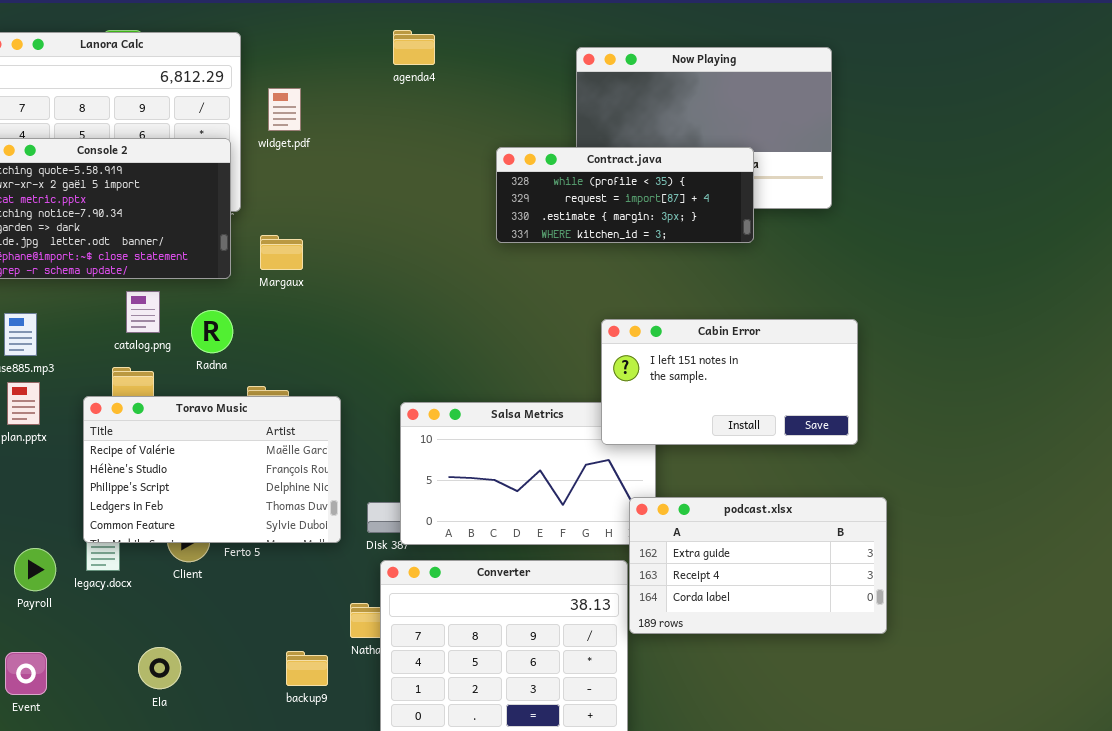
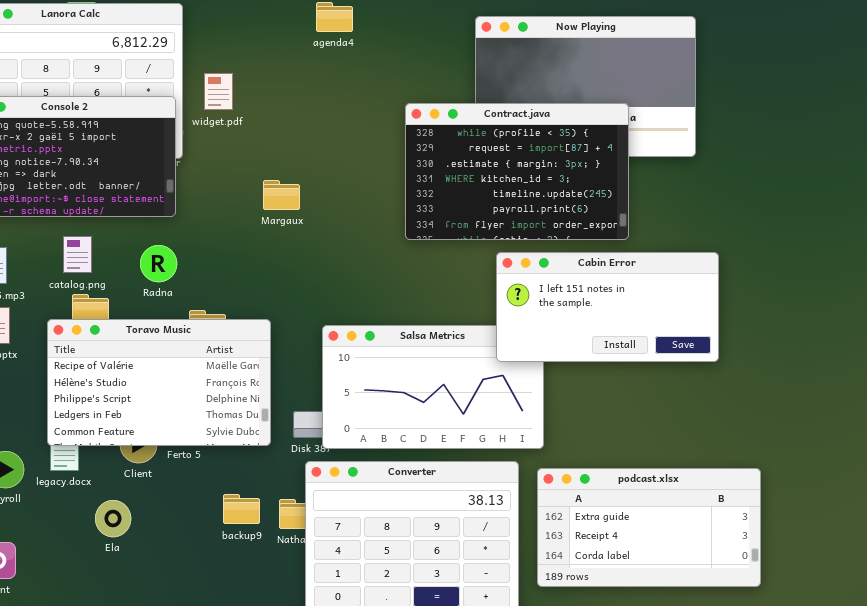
widget.pdf: [268,88,301,131] -> [204,73,233,110], moved
Contract.java: [496,147,754,243] -> [405,103,629,240], resized
Margaux: [260,235,303,270] -> [263,180,300,210], moved
catalog.png: [126,291,160,333] -> [63,236,92,273], moved
podcast.xlsx: [629,497,887,634] -> [537,468,761,587], moved
Ela: [138,647,181,689] -> [95,500,131,537], moved
backup9: [286,651,328,686] -> [223,494,260,524], moved

